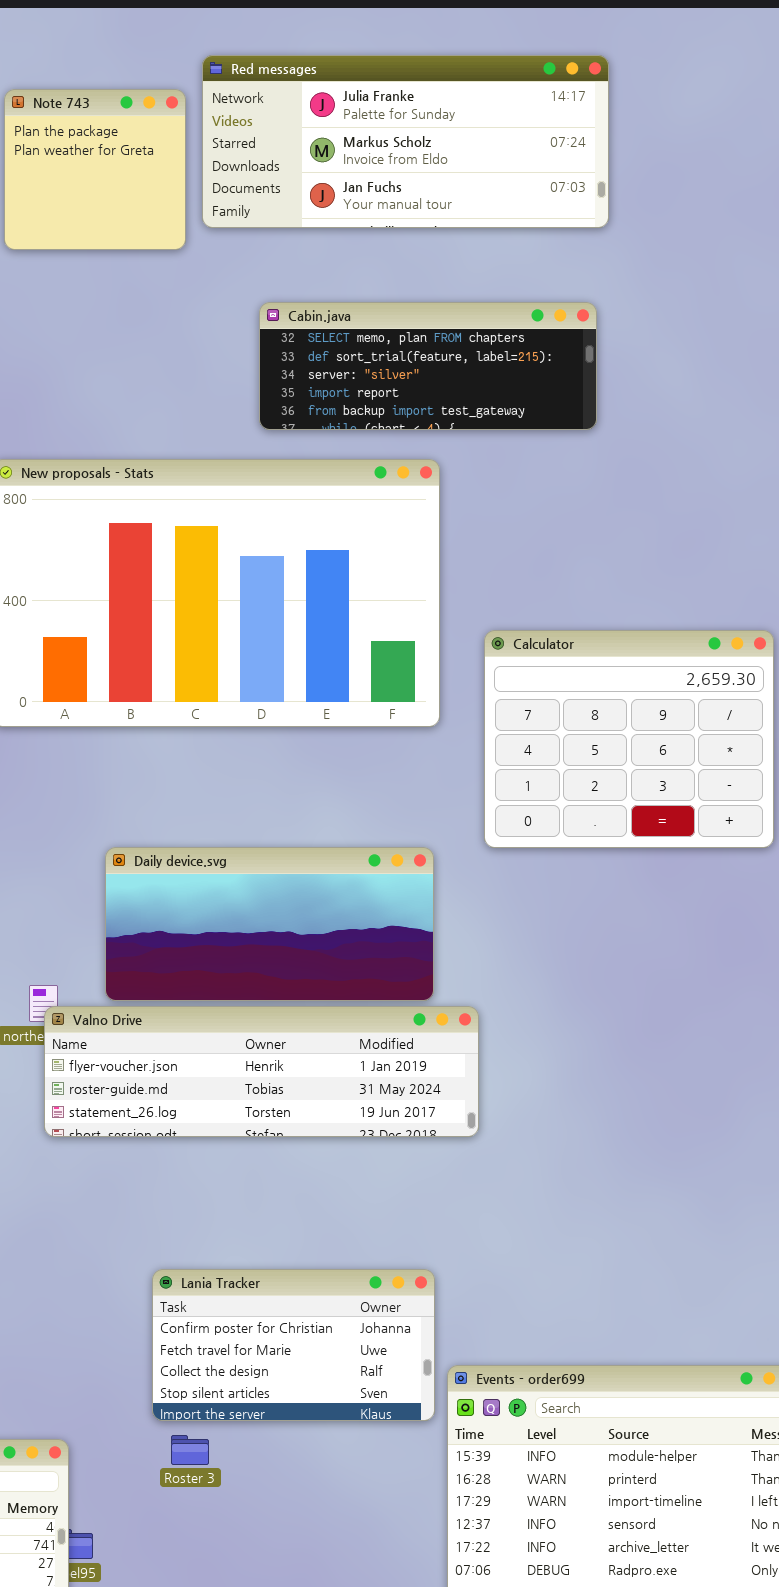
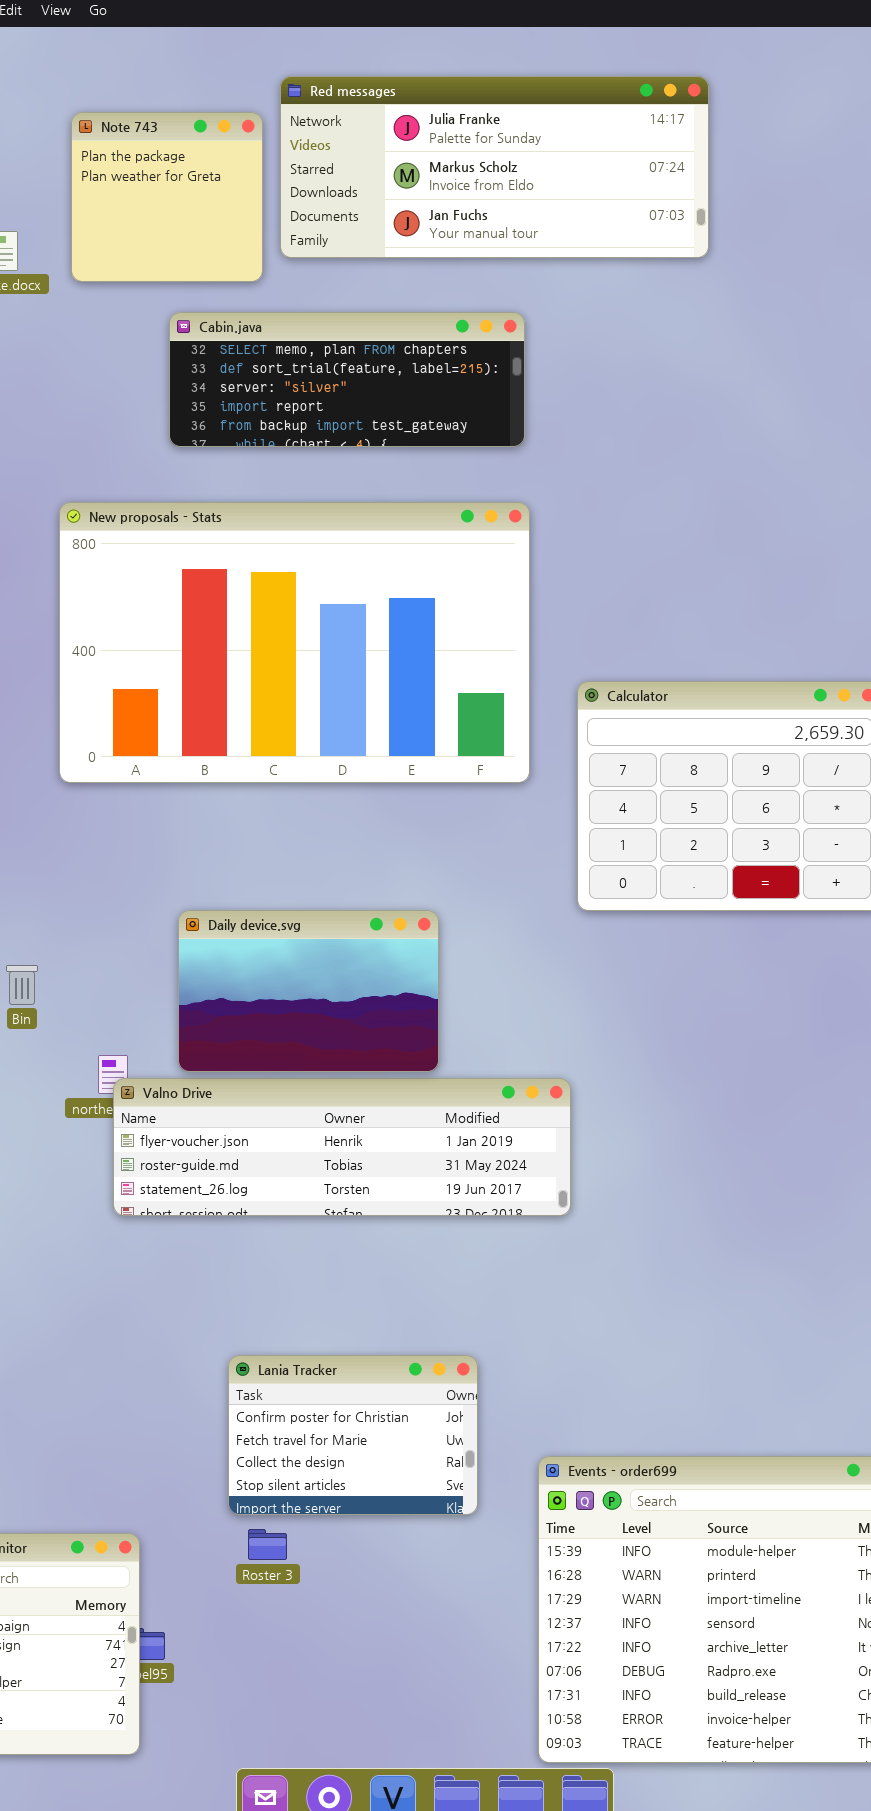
Cabin.java: [259,302,597,430] -> [169,312,525,447], moved
Daily device.svg: [105,847,434,1001] -> [178,910,439,1072], resized
Lania Tracker: [152,1269,435,1421] -> [228,1355,478,1515], resized

